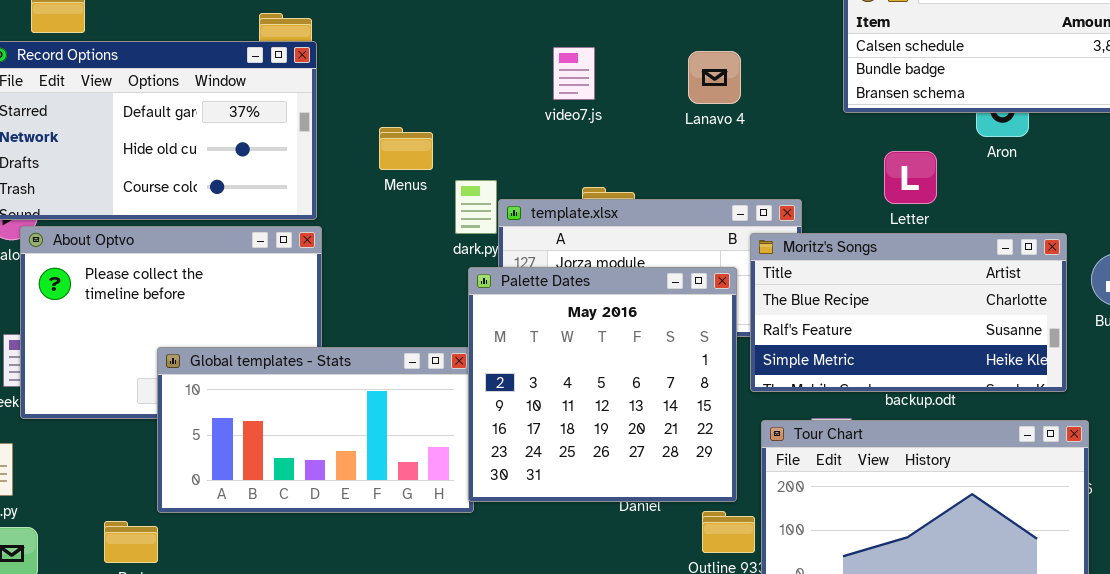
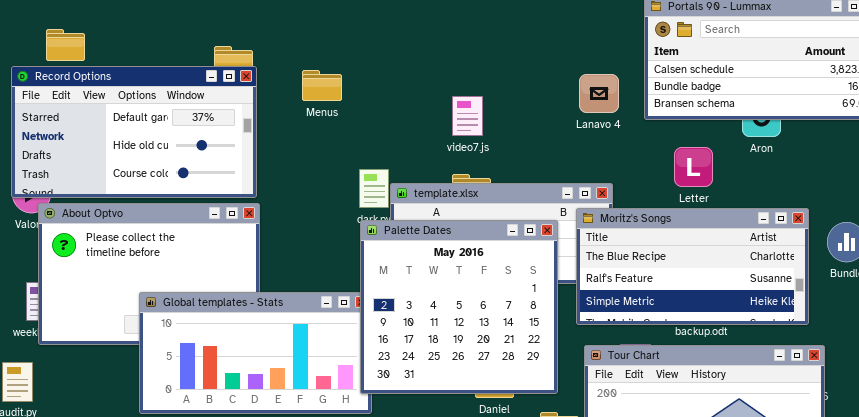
video7.js: [553,47,595,100] -> [452,96,483,136], moved
Lanavo 4: [688,51,741,104] -> [579,74,619,113], moved
Menus: [379,127,433,170] -> [302,70,342,101], moved
Palette Dates: [468,267,737,502] -> [360,220,558,394], moved

